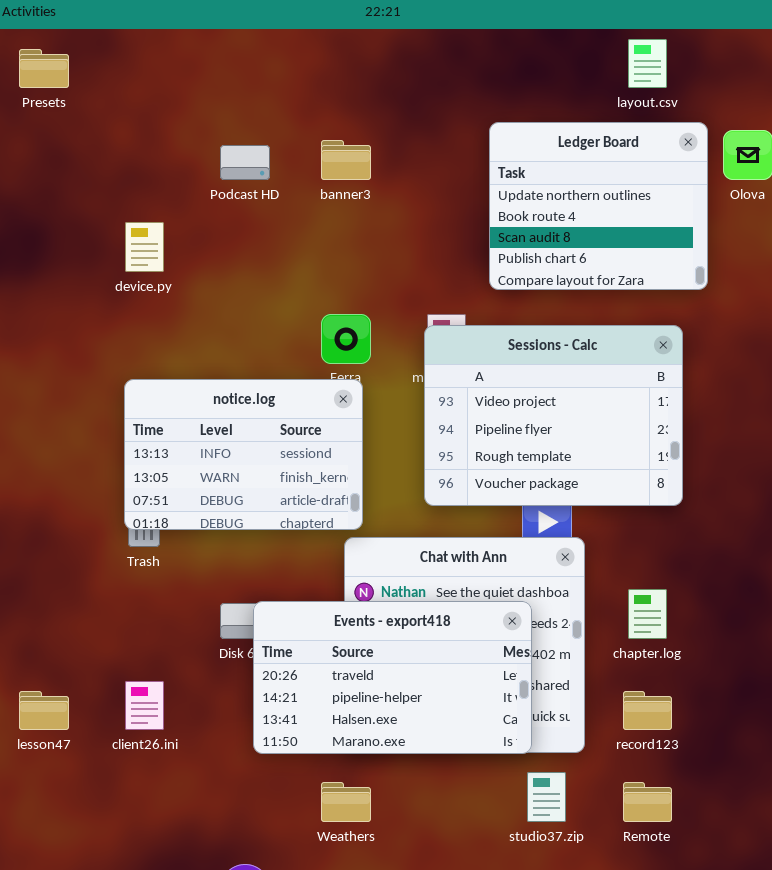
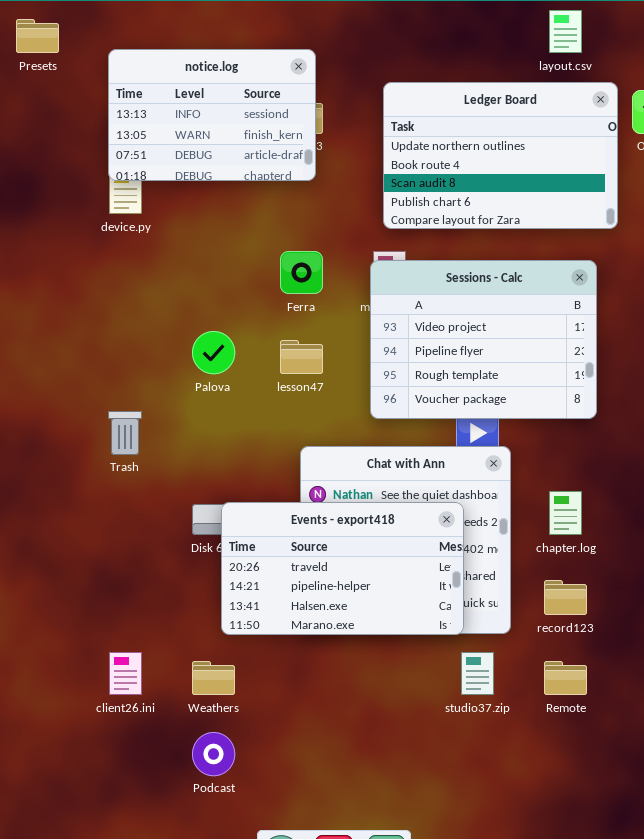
Ledger Board: [489,122,708,290] -> [383,82,618,229], resized
notice.log: [124,379,363,530] -> [108,49,316,181], moved
client26.ini: [125,681,164,730] -> [109,652,142,695], moved
lesson47: [19,691,69,730] -> [280,340,323,374], moved
Weathers: [321,782,371,822] -> [192,661,235,695], moved

